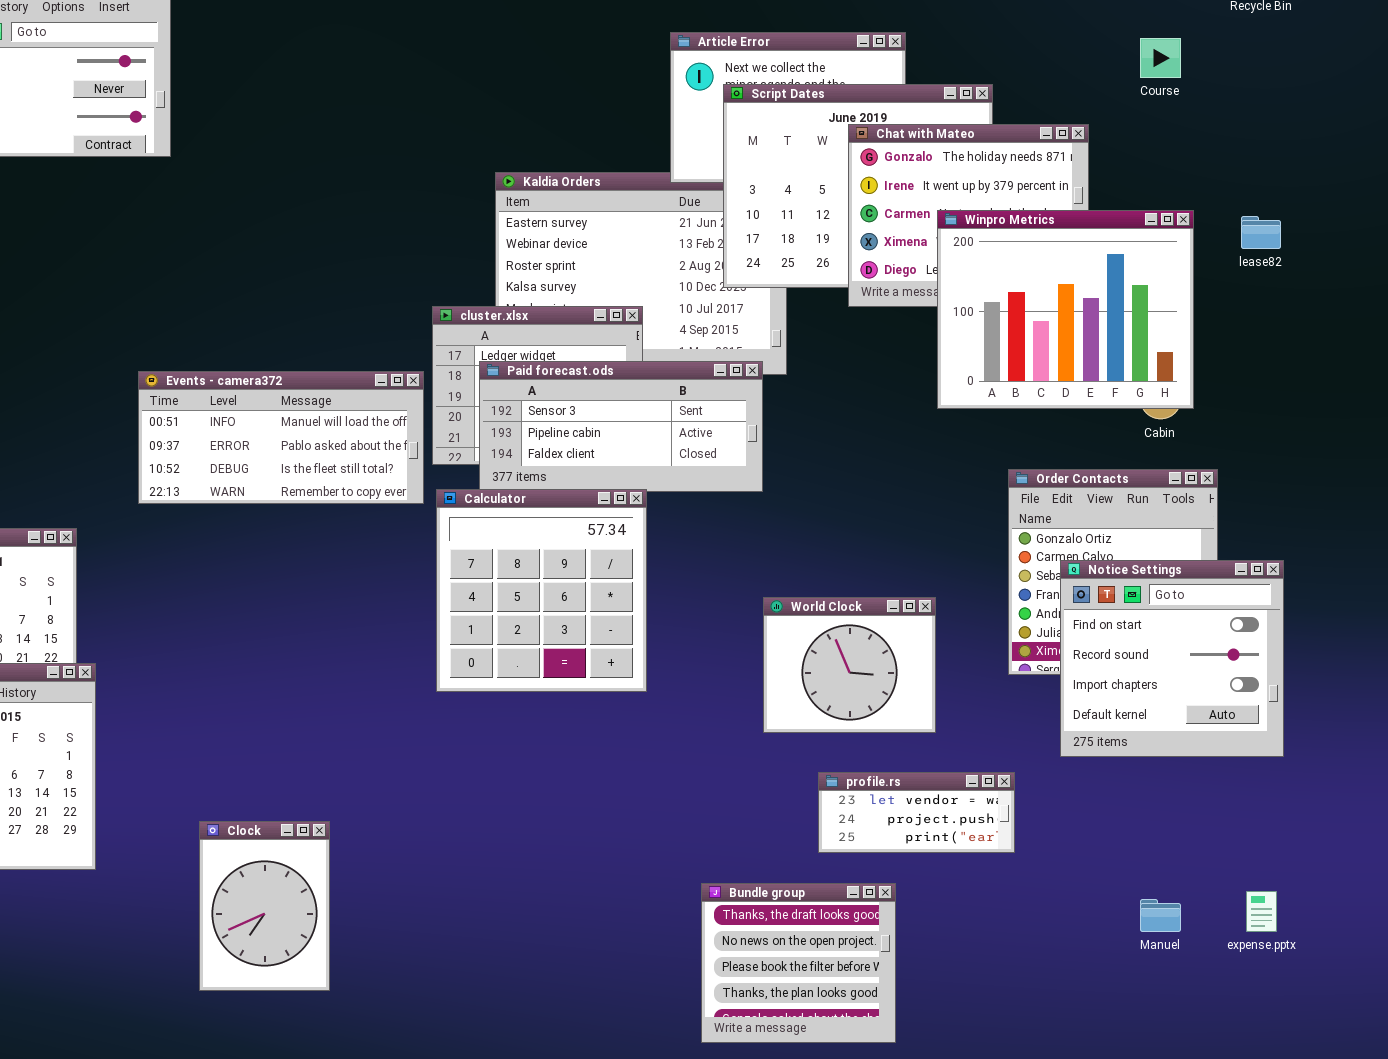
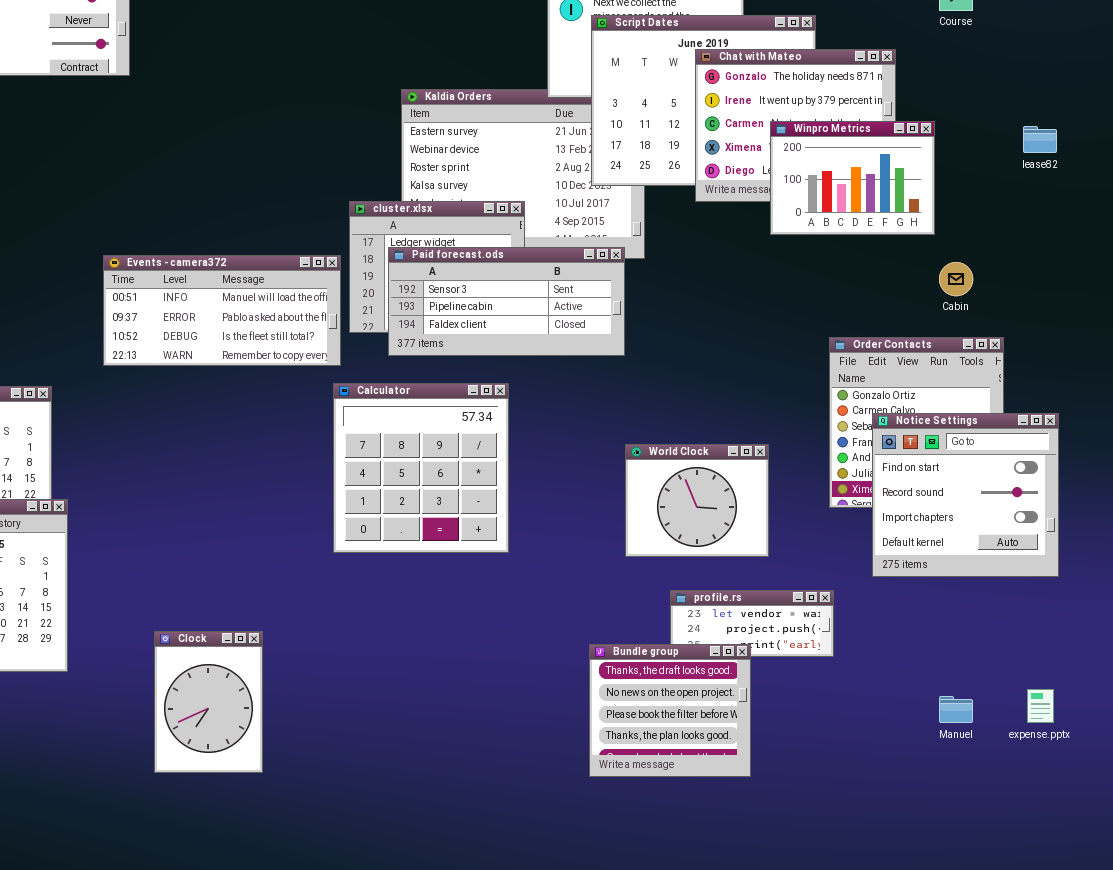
Winpro Metrics: [937,210,1194,409] -> [770,121,935,235], resized
Calculator: [436,489,647,692] -> [333,383,509,553], moved
Bundle group: [701,883,896,1043] -> [589,644,751,777], moved

